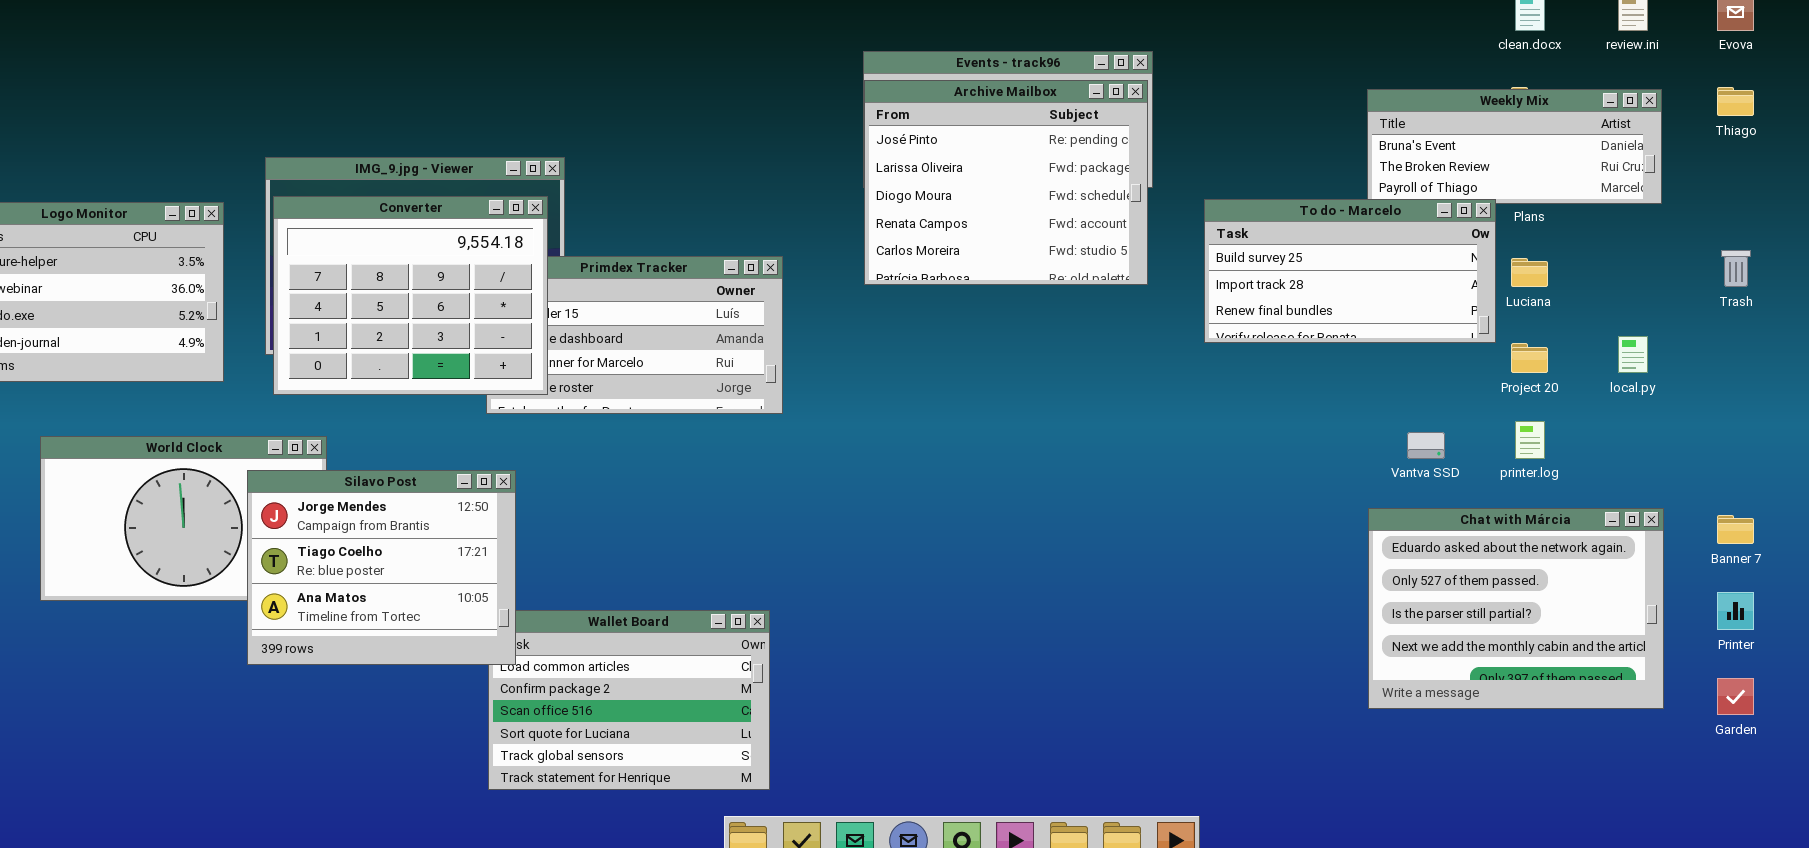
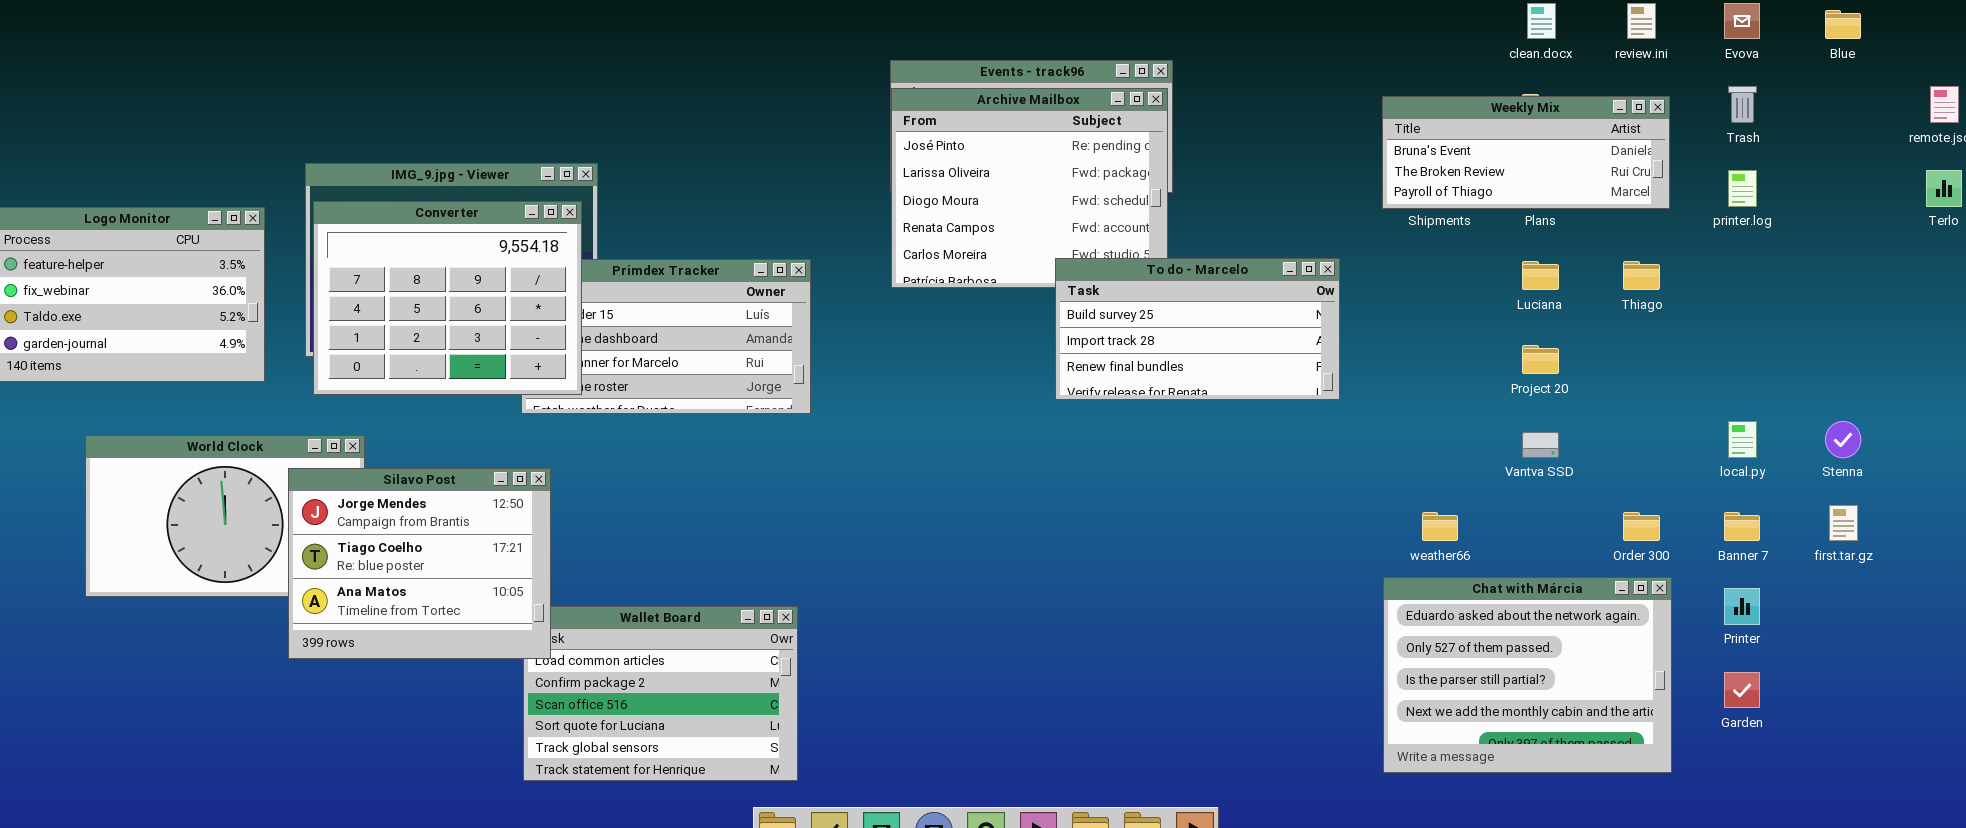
Thiago: [1717,87,1754,116] -> [1623,261,1660,290], moved
To do - Marcelo: [1204,199,1496,343] -> [1055,258,1340,400], moved
Trash: [1721,250,1751,287] -> [1728,86,1757,123], moved
local.py: [1618,336,1648,373] -> [1728,421,1757,458], moved
printer.log: [1515,421,1545,459] -> [1728,170,1757,207], moved
Vantva SSD: [1407,432,1445,459] -> [1522,432,1559,458], moved
Chat with Márcia: [1368,508,1664,709] -> [1383,577,1672,773], moved

